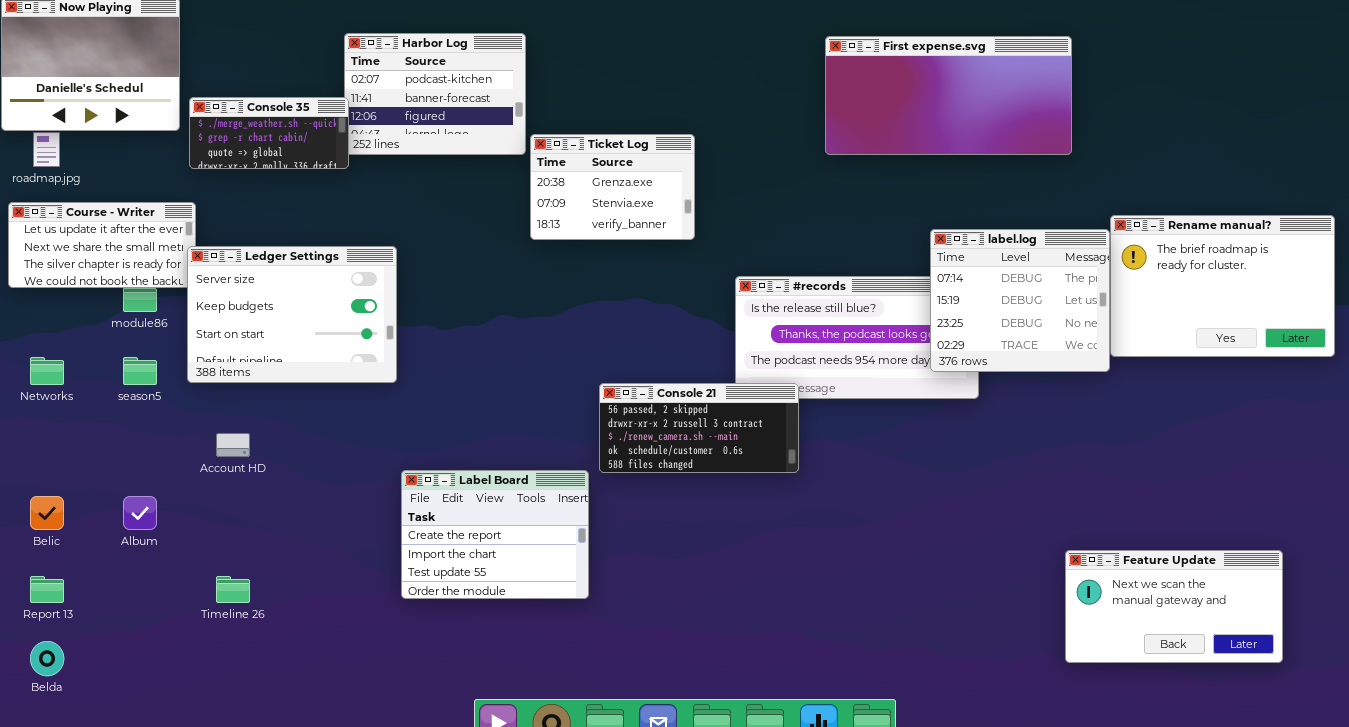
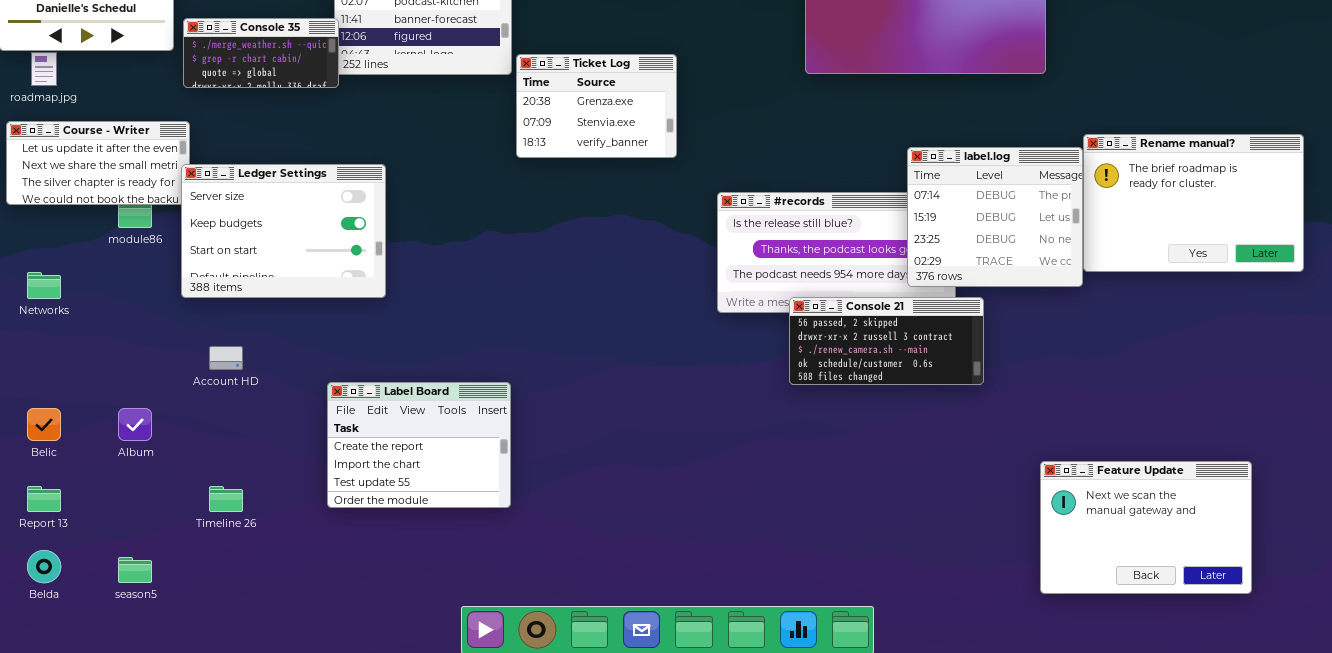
season5: [123,357,157,385] -> [118,557,152,583], moved
Console 21: [599,383,799,473] -> [789,297,984,385], moved
Label Board: [401,470,589,599] -> [327,382,511,508], moved
Feature Update: [1065,550,1283,663] -> [1040,461,1252,594], resized

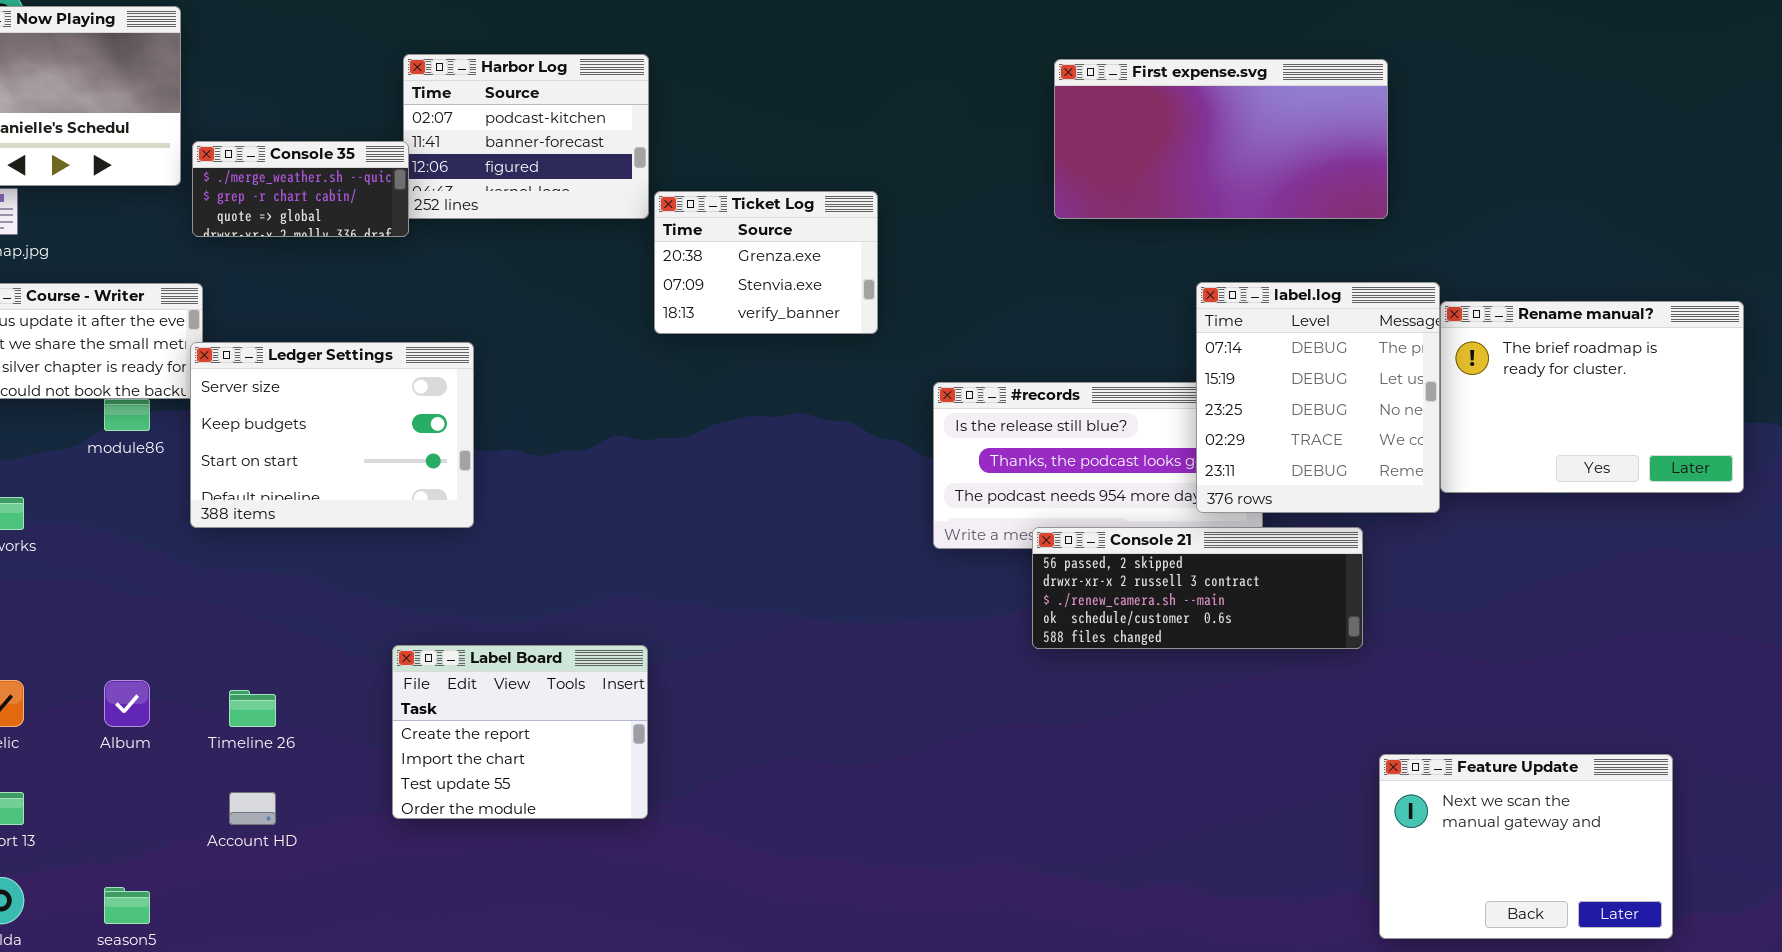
label.log: [907,147,1083,287] -> [1196,282,1440,513], resized
Console 21: [789,297,984,385] -> [1032,527,1363,649], resized
Account HD: [209,346,243,370] -> [229,792,276,825], moved
Timeline 26: [209,486,243,512] -> [229,690,276,727], moved

